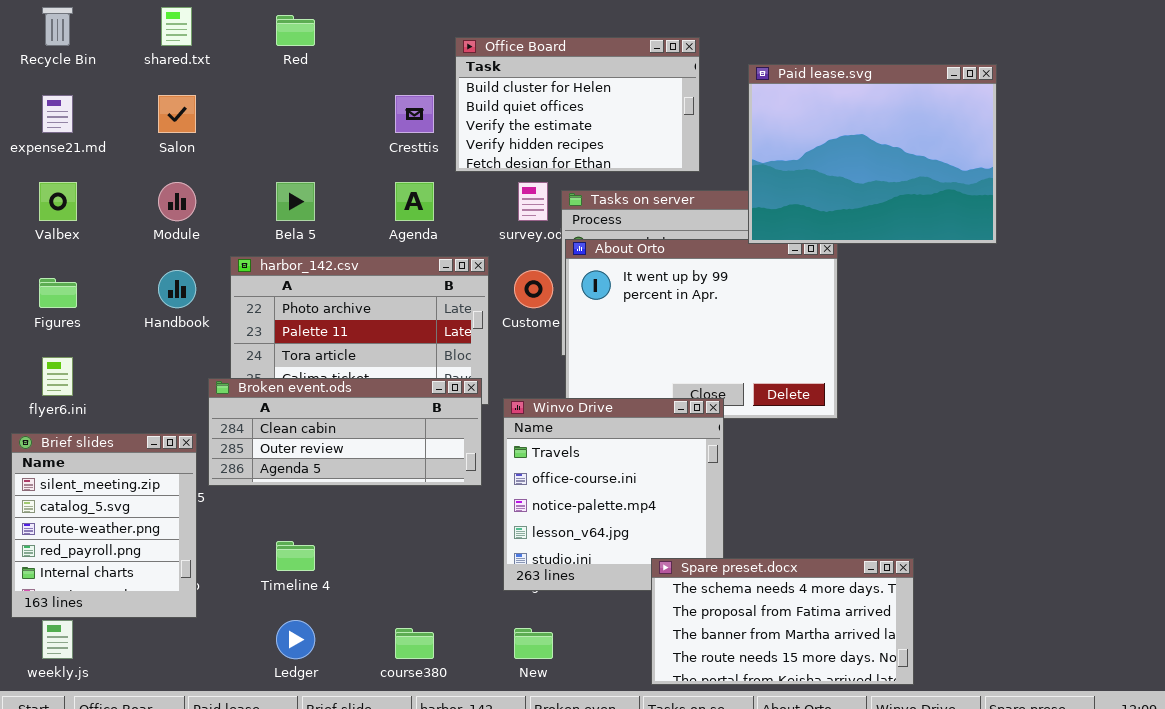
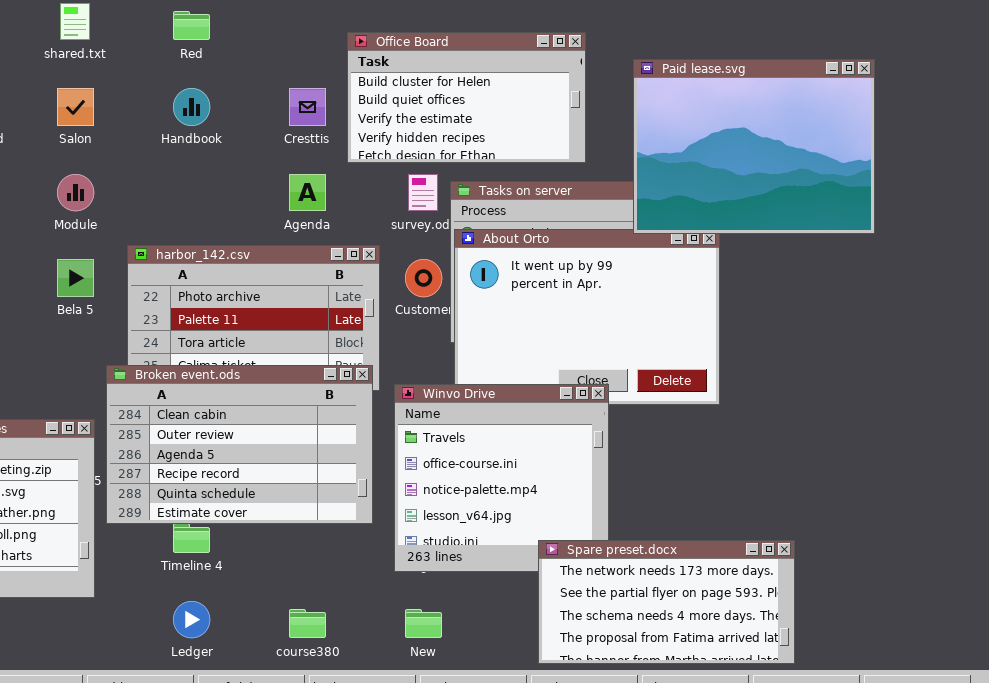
Bela 5: [276,182,315,221] -> [57,259,94,297], moved
Handbook: [158,270,196,308] -> [173,88,210,126], moved
Broken event.ods: [208,378,482,486] -> [106,365,373,524], resized
Spare preset.docx: [651,558,914,685] -> [538,540,795,664], scrolled up 2 rows

